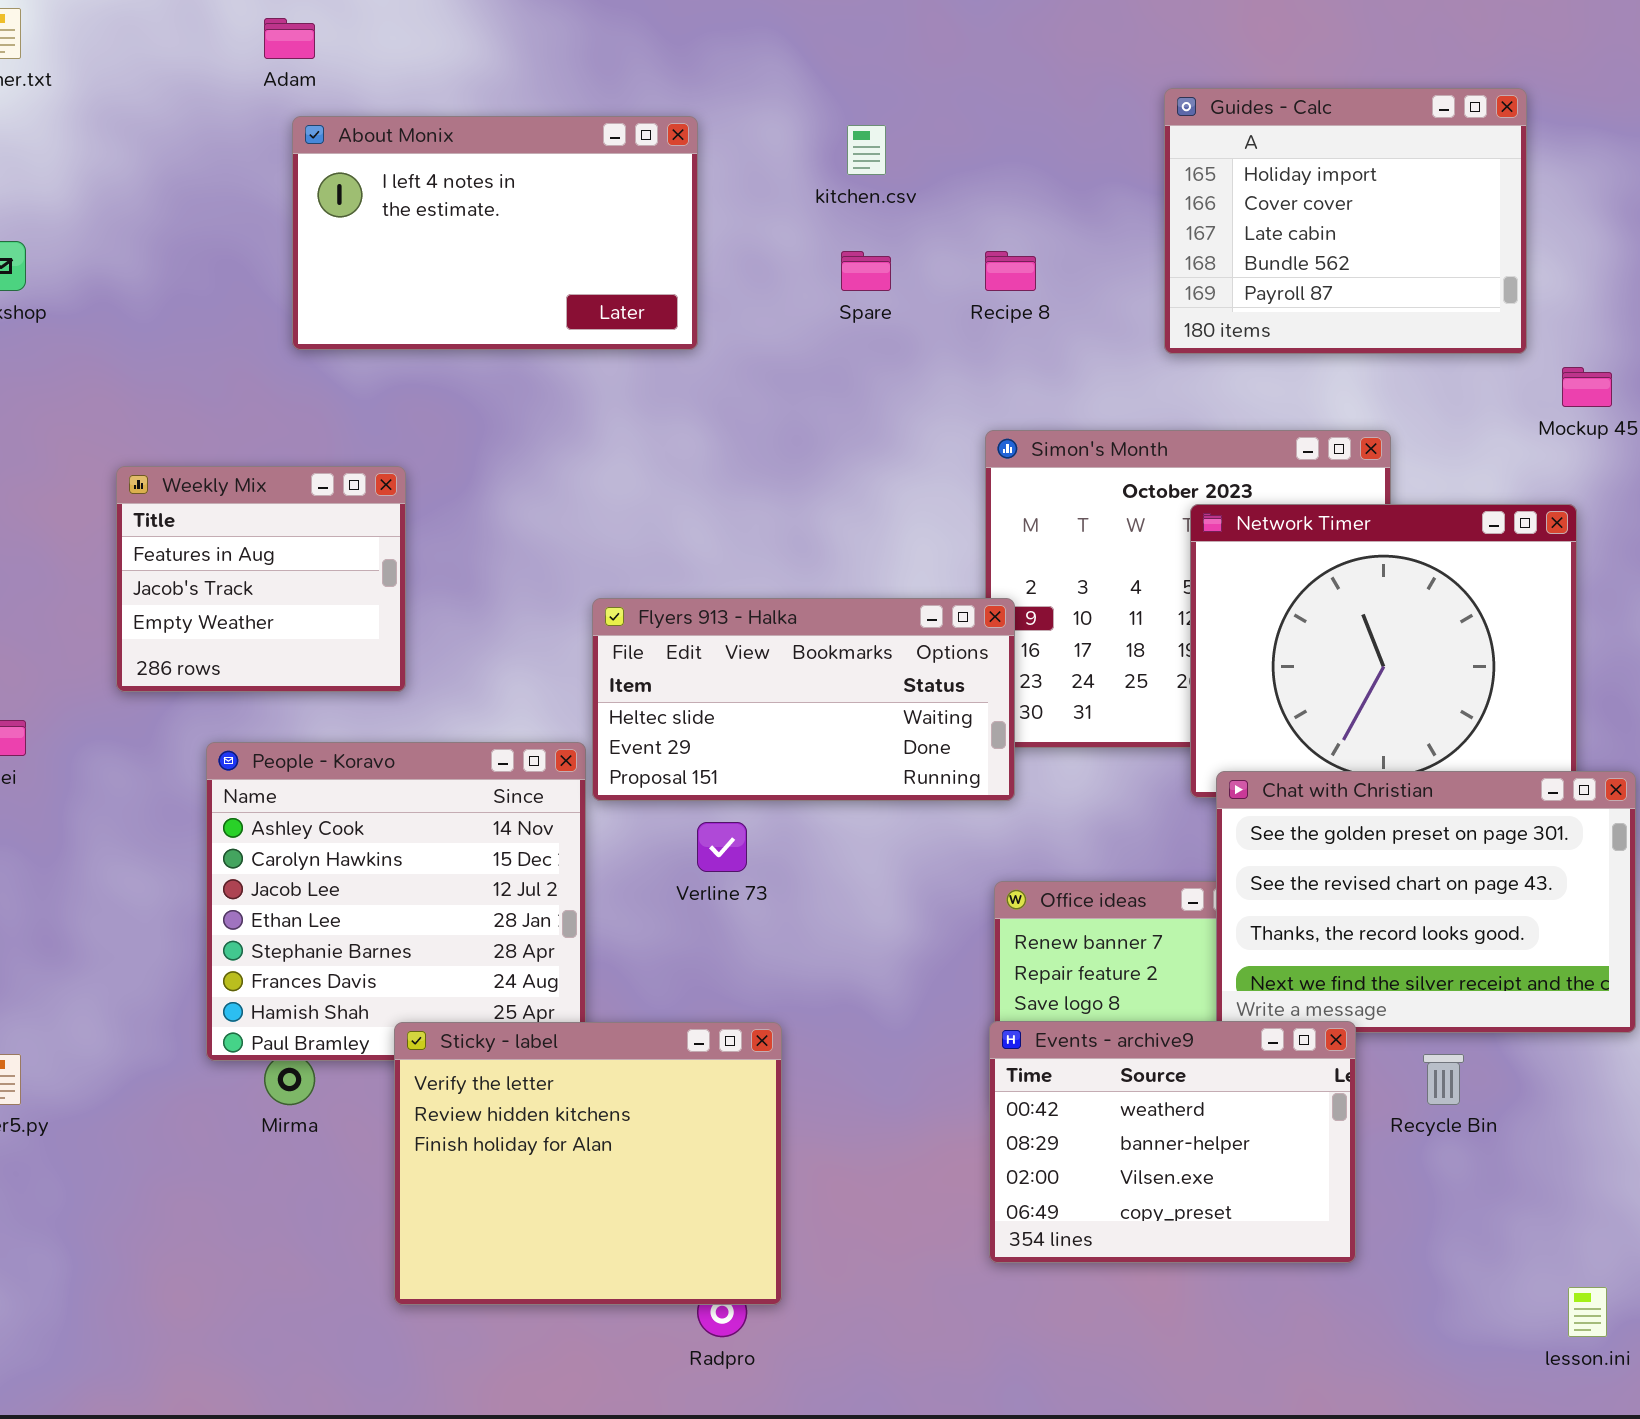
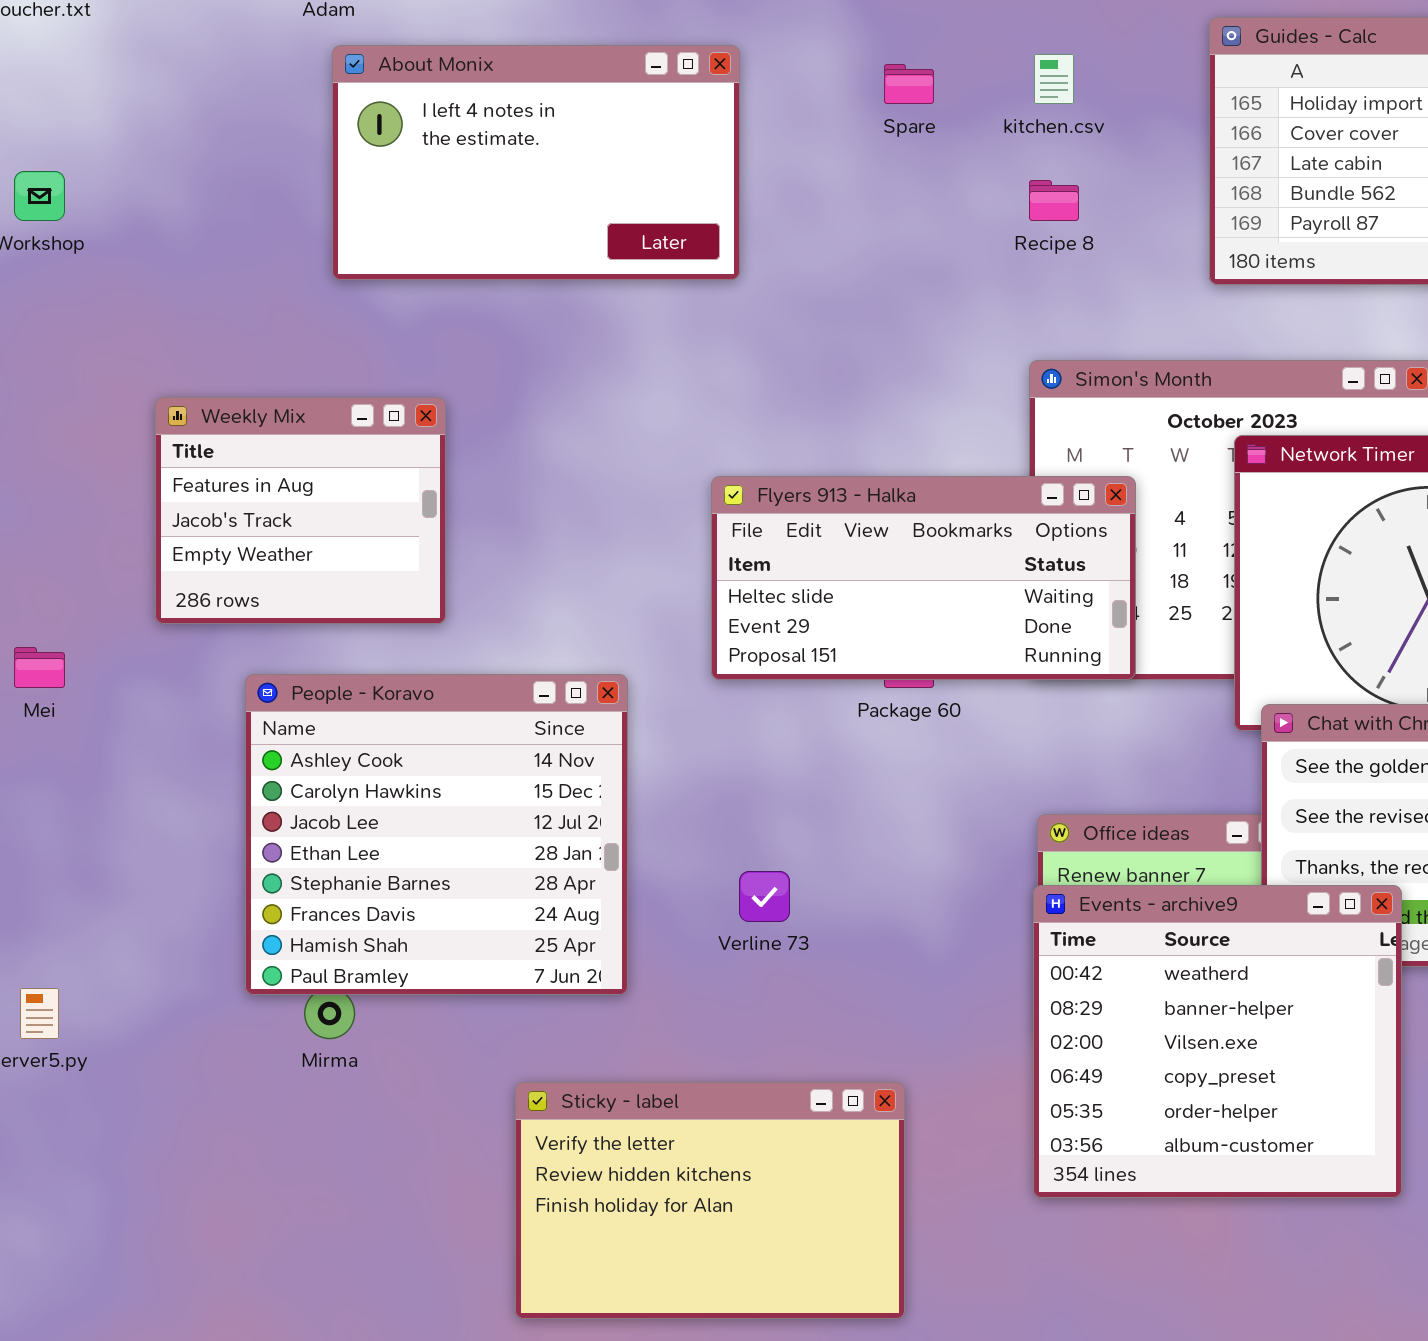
kitchen.csv: [847,125,886,175] -> [1034,54,1074,104], moved
Spare: [841,251,891,291] -> [884,64,934,104], moved
Flyers 913 - Halka: [592,598,1015,801] -> [711,476,1136,680], moved
Verline 73: [697,822,747,872] -> [739,871,790,922], moved
Events - archive9: [989,1021,1356,1263] -> [1033,885,1402,1198], resized
Sticky - label: [394,1022,782,1305] -> [515,1082,905,1319], moved, resized

